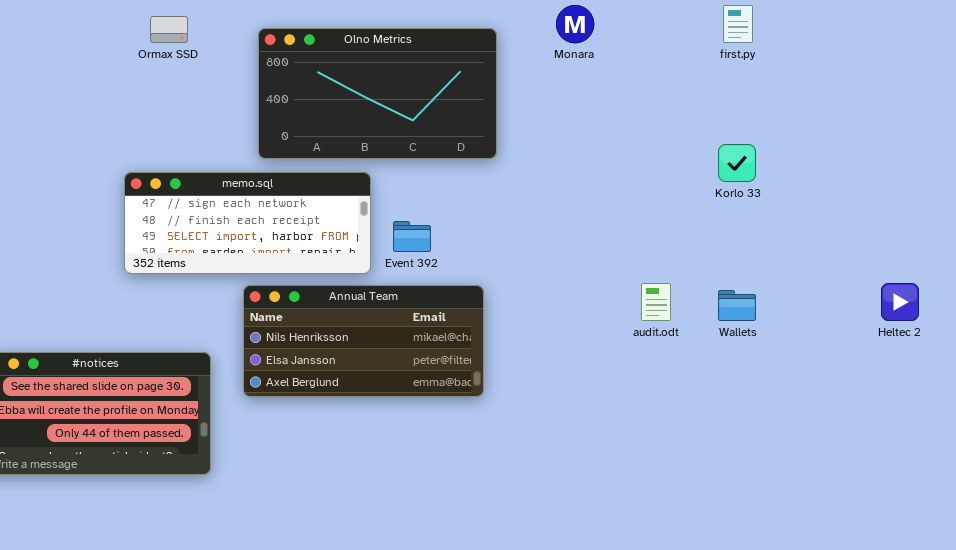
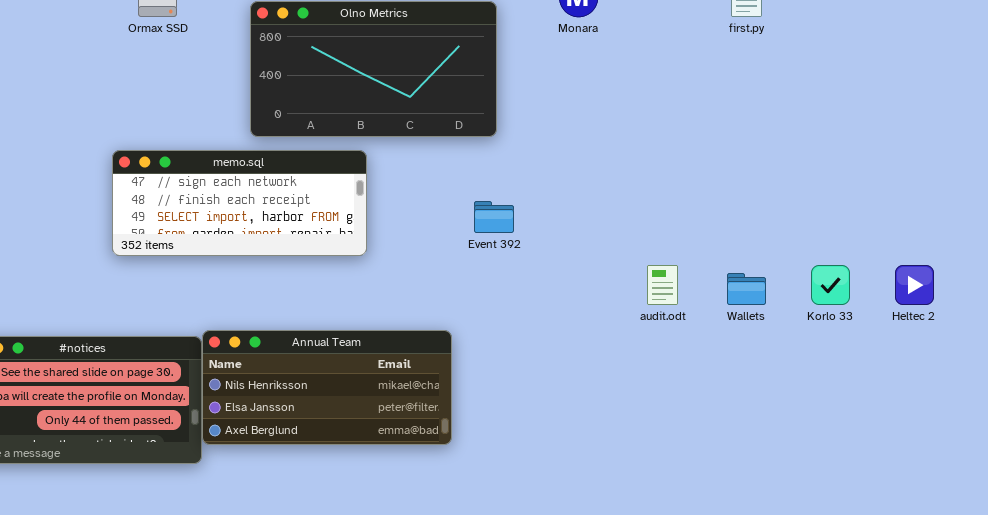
Korlo 33: [718,144,756,182] -> [811,265,850,305], moved
Event 392: [393,221,431,252] -> [474,201,514,233], moved
Annual Team: [243,285,484,397] -> [202,330,452,445], moved

